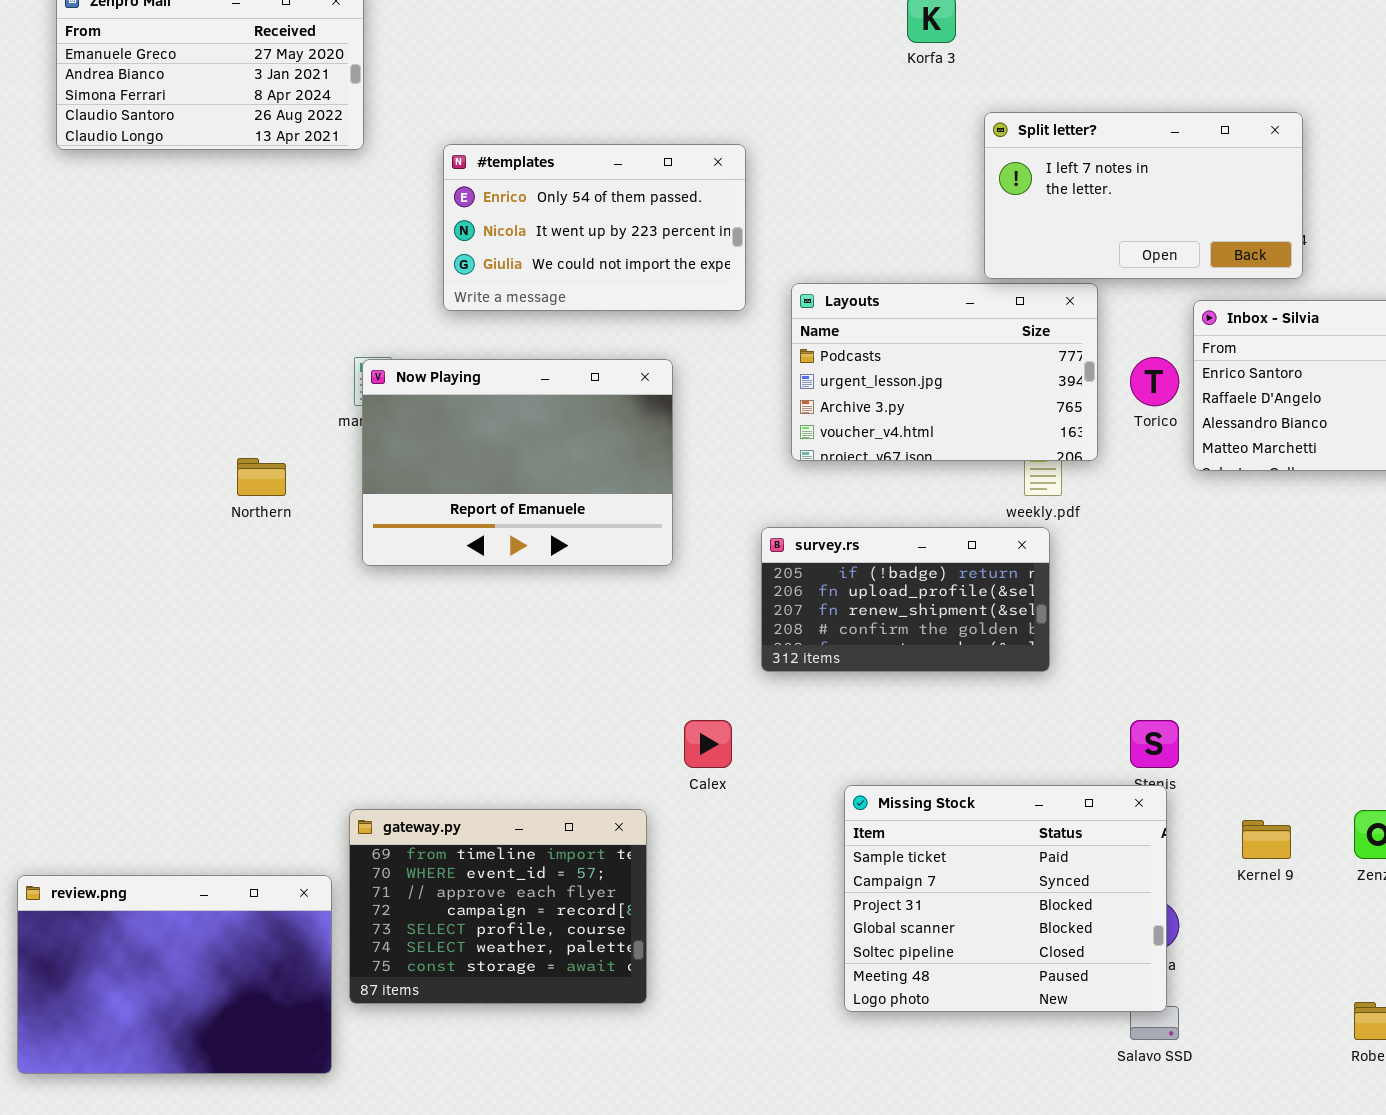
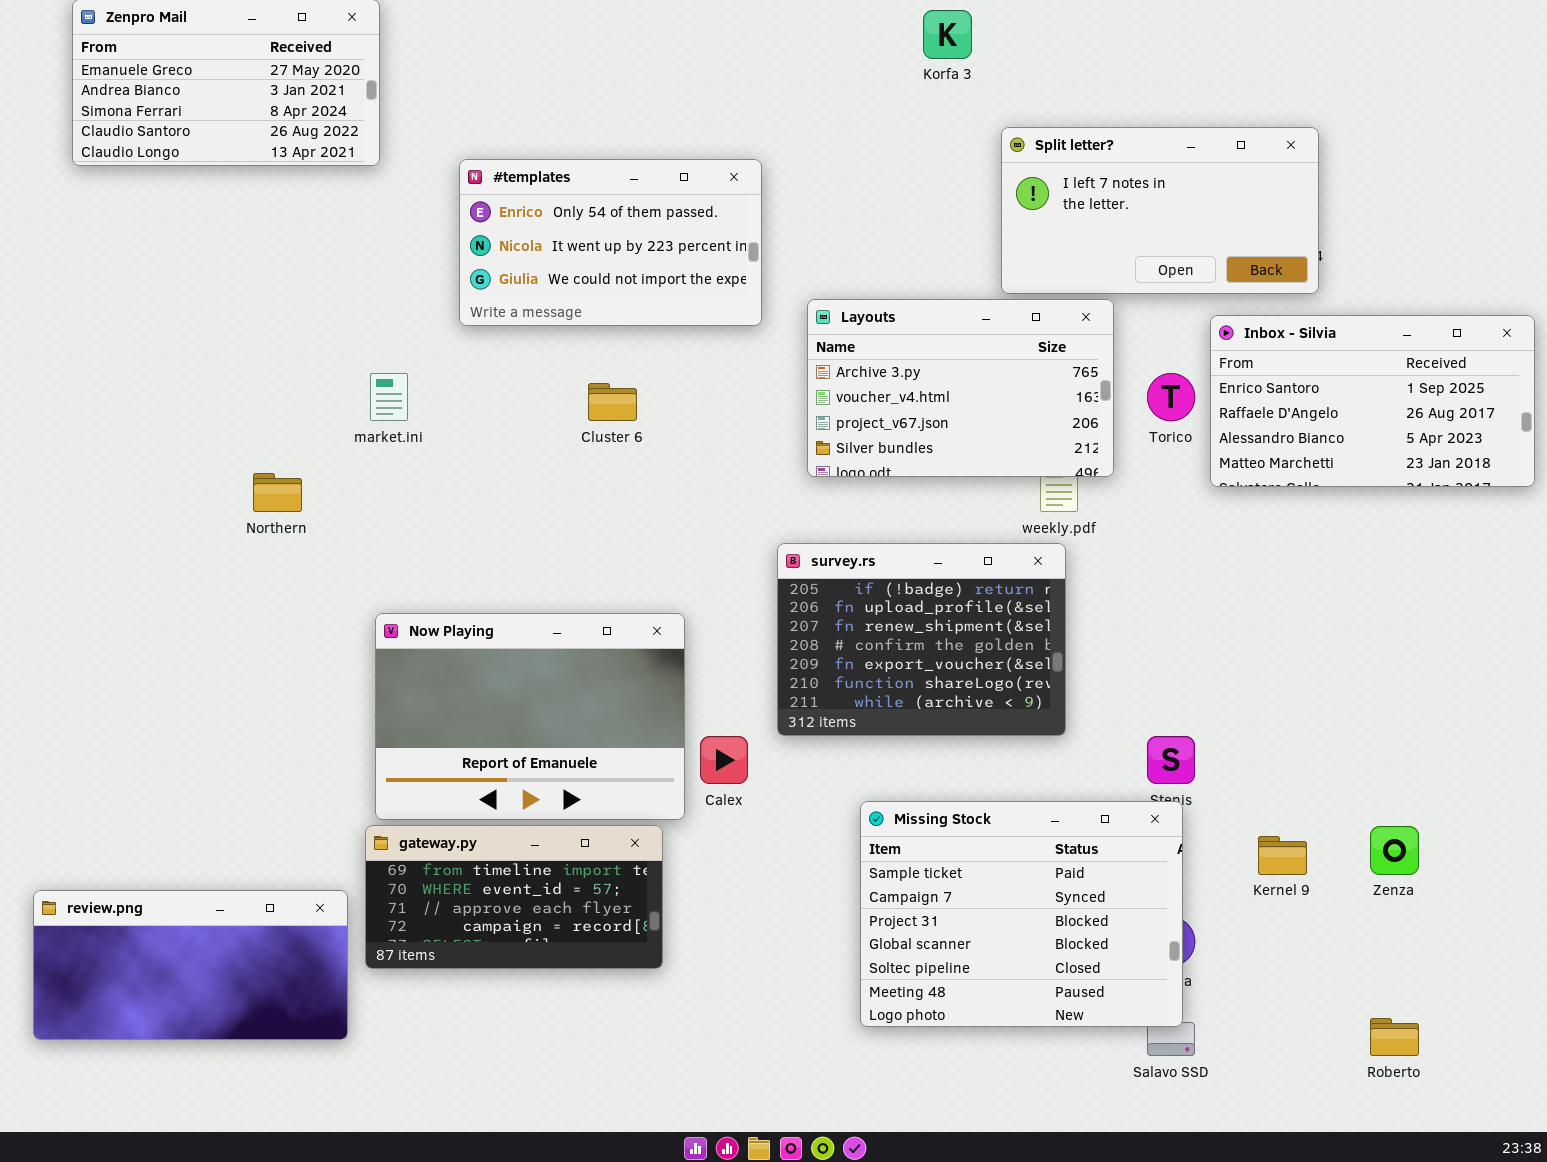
Layouts: [791,283,1098,461] -> [807,299,1114,477], scrolled down 2 rows
Now Playing: [362,359,673,566] -> [375,613,685,820], moved
survey.rs: [761,527,1050,672] -> [777,543,1066,736], resized
gateway.py: [349,809,647,1004] -> [365,825,663,969], resized
review.png: [17,875,332,1074] -> [33,890,348,1040], resized

